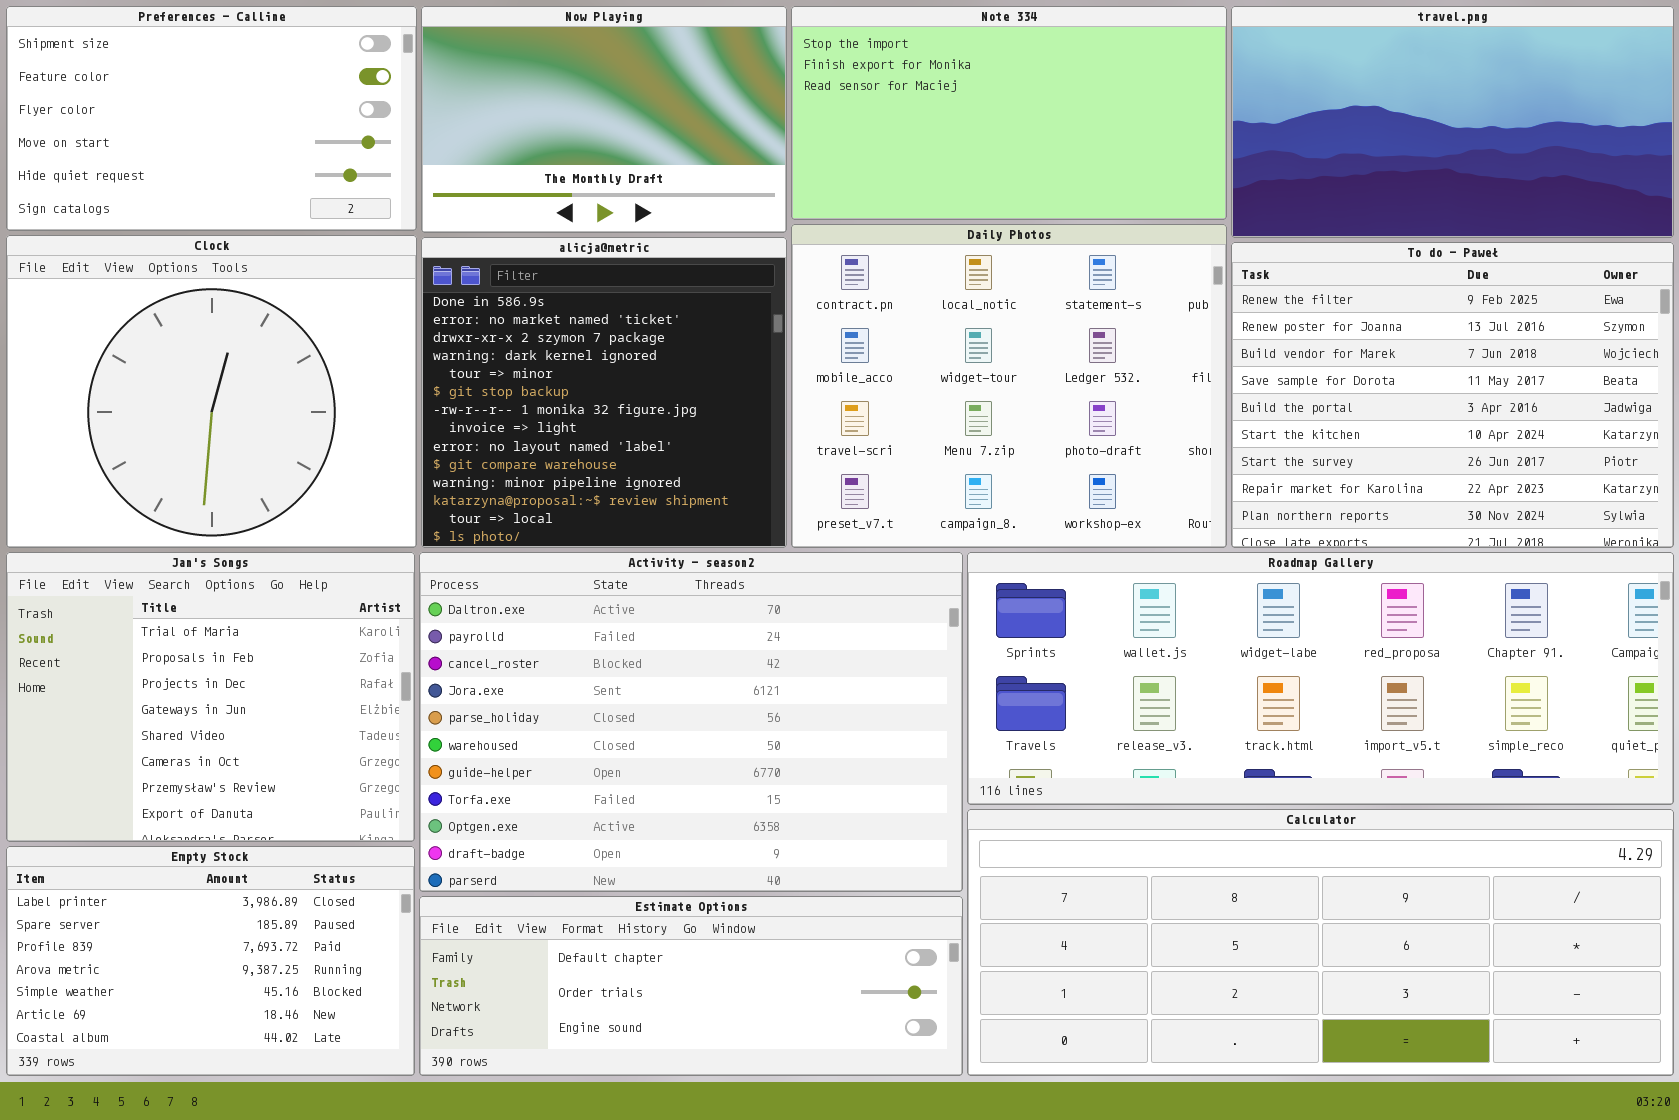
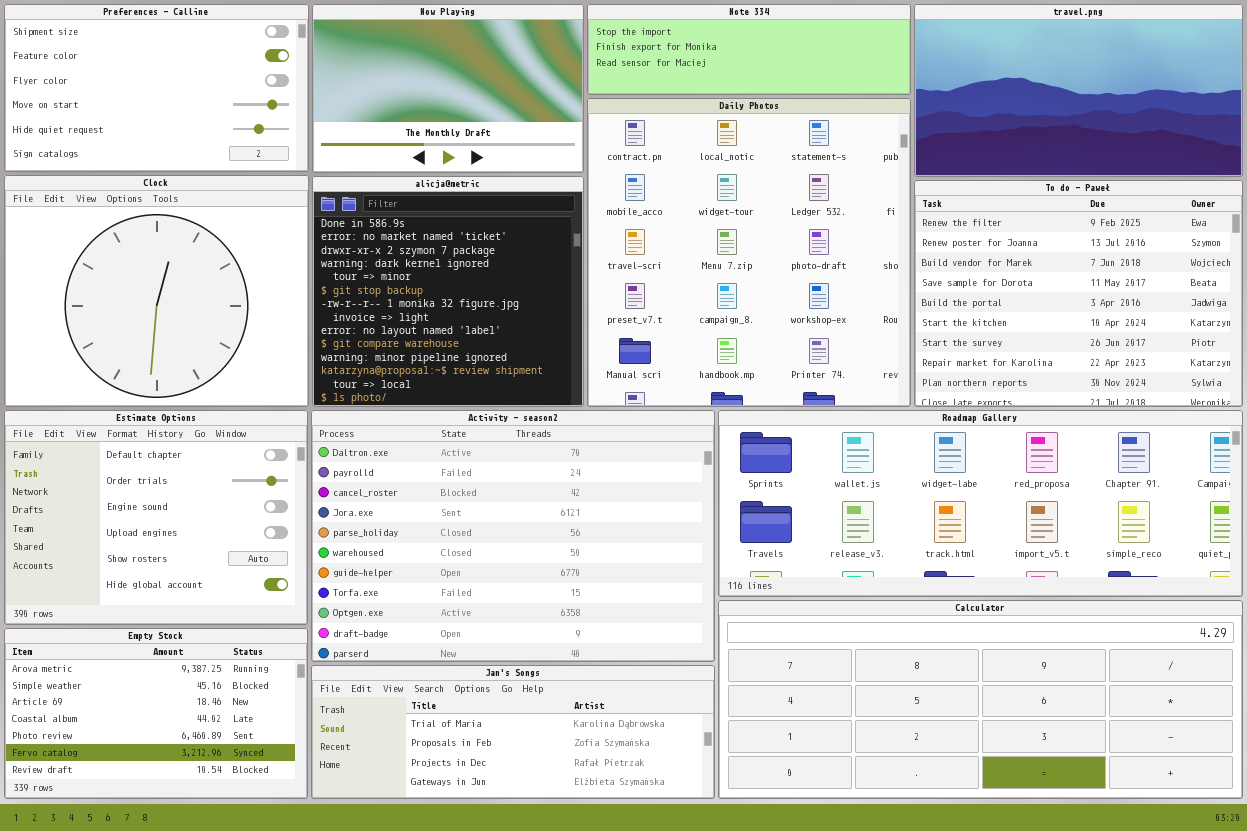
Note 334: [791,6,1227,220] -> [587,4,911,95], resized
Daily Photos: [791,224,1227,548] -> [587,98,911,407], resized
Jan's Songs: [6,552,415,842] -> [311,665,715,799], moved, resized
Empty Stock: [6,846,415,1076] -> [4,628,308,799], scrolled down 3 rows
Estimate Options: [419,896,963,1076] -> [4,410,308,625], moved, resized

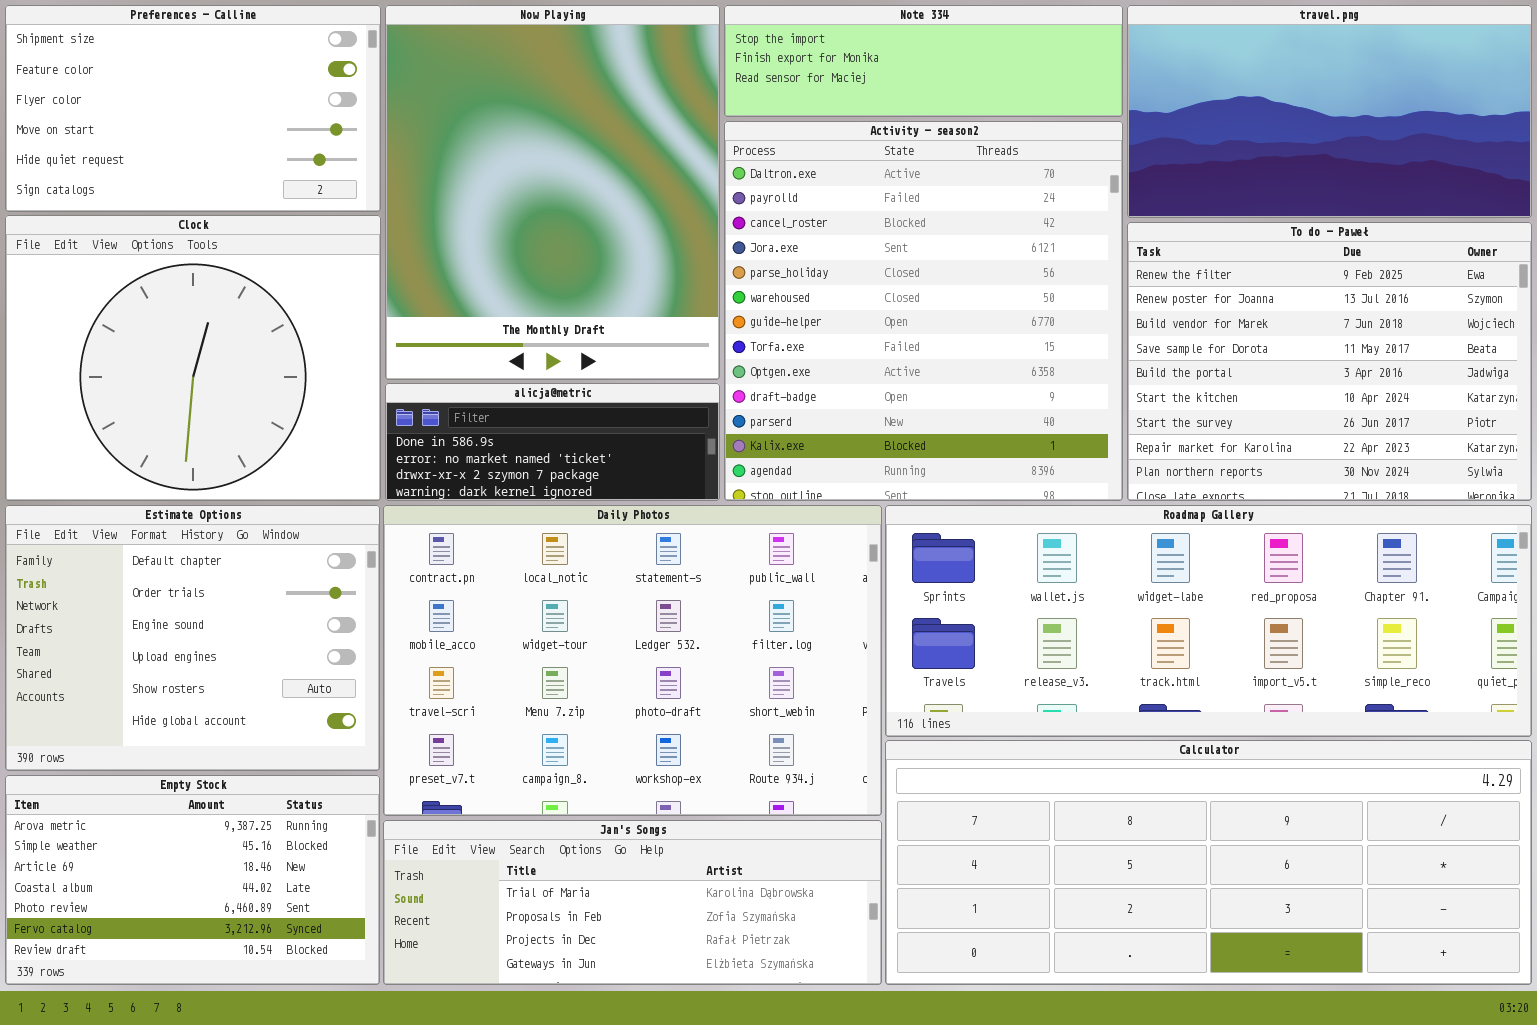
Now Playing: [312,4,584,173] -> [385,5,720,380], resized
Daily Photos: [587,98,911,407] -> [383,505,882,816], moved, resized
alicja@metric: [312,176,584,407] -> [385,383,720,501], resized
Activity - season2: [311,410,715,662] -> [724,121,1123,501], moved, resized

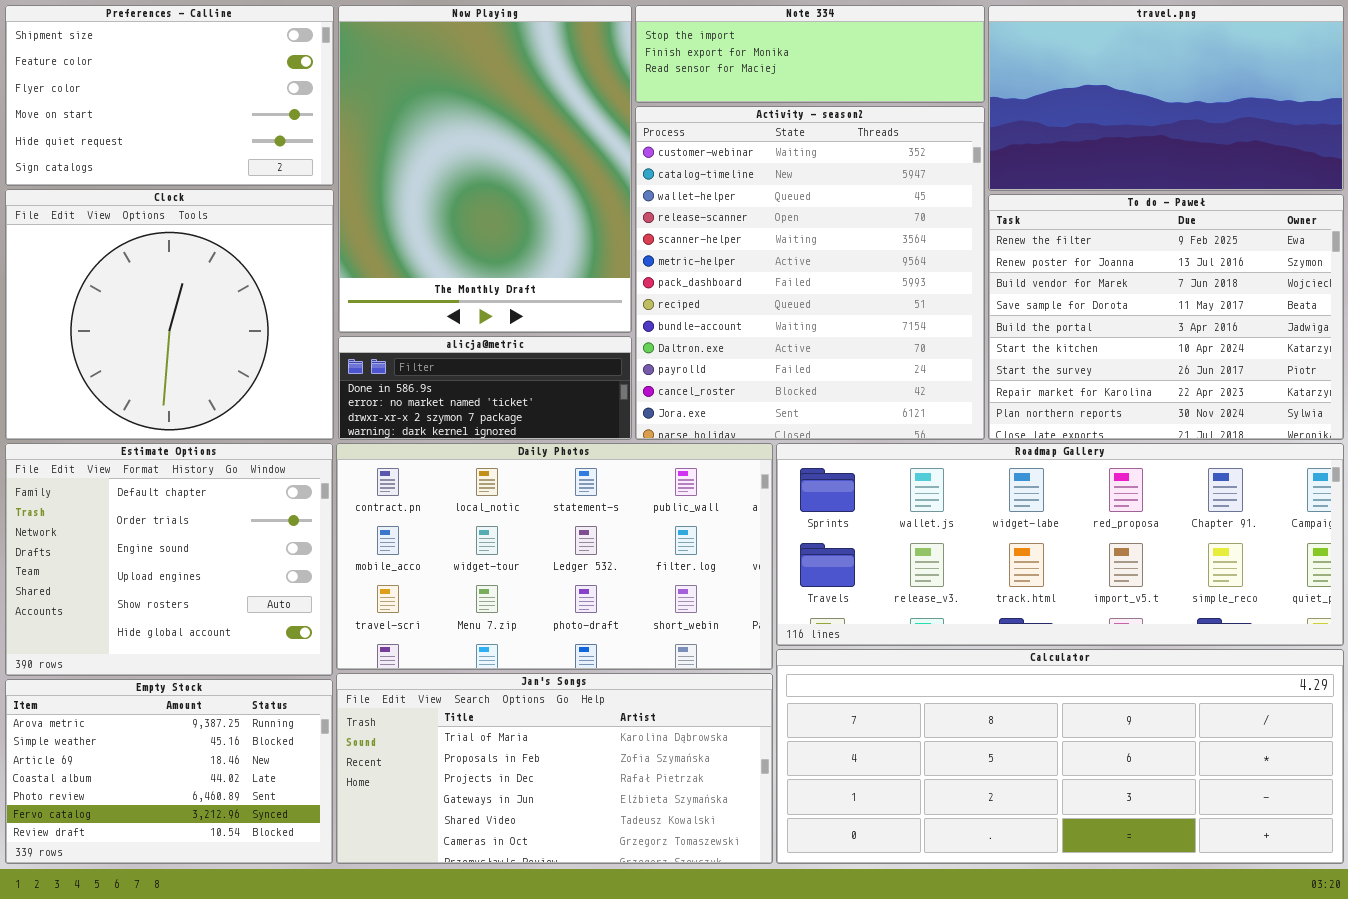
Activity - season2: [724,121,1123,501] -> [635,106,985,440], scrolled up 9 rows
Daily Photos: [383,505,882,816] -> [336,443,773,670], resized
Jan's Songs: [383,820,882,985] -> [336,673,773,864], resized

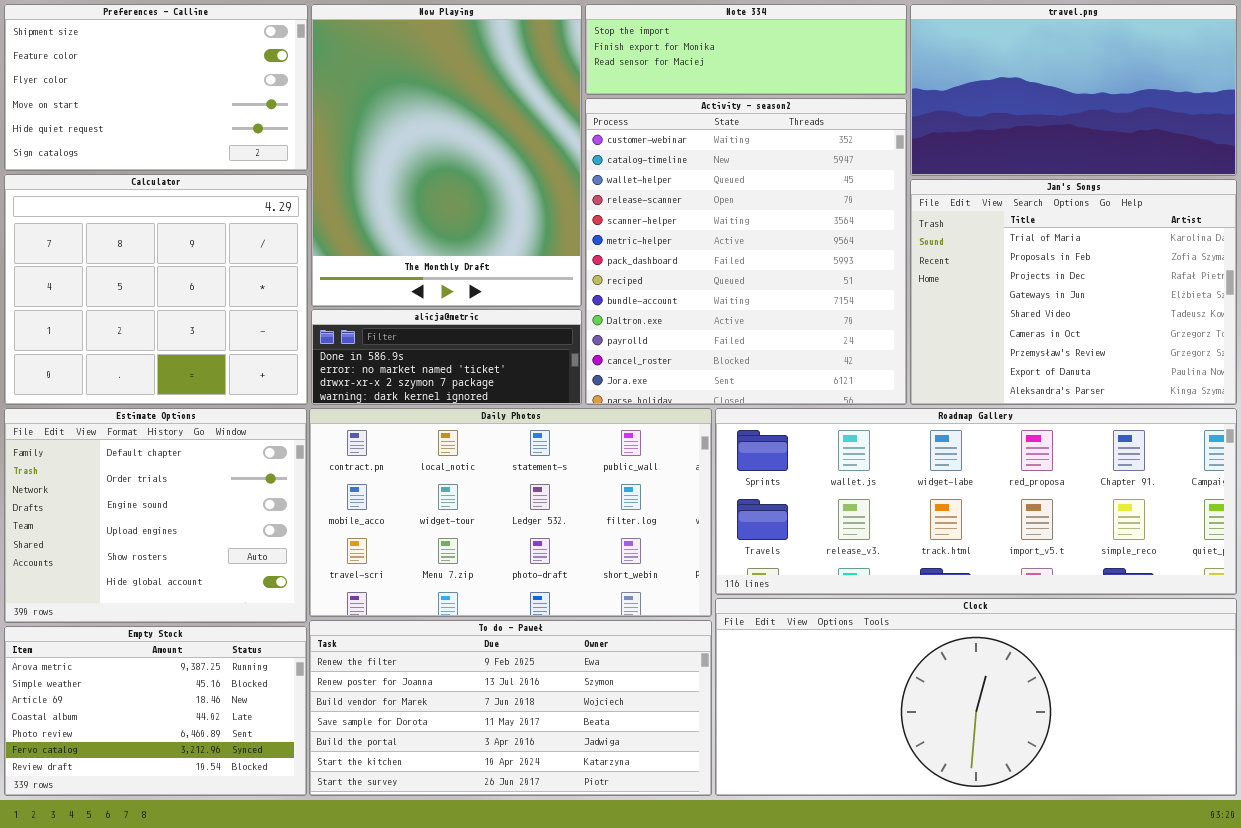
Clock: [5,189,334,440] -> [715,598,1237,796], moved, resized
To do - Paweł: [988,194,1344,440] -> [309,620,712,796], moved, resized
Calculator: [776,649,1344,864] -> [4,174,308,405], moved, resized
Jan's Songs: [336,673,773,864] -> [910,179,1237,405], moved, resized

